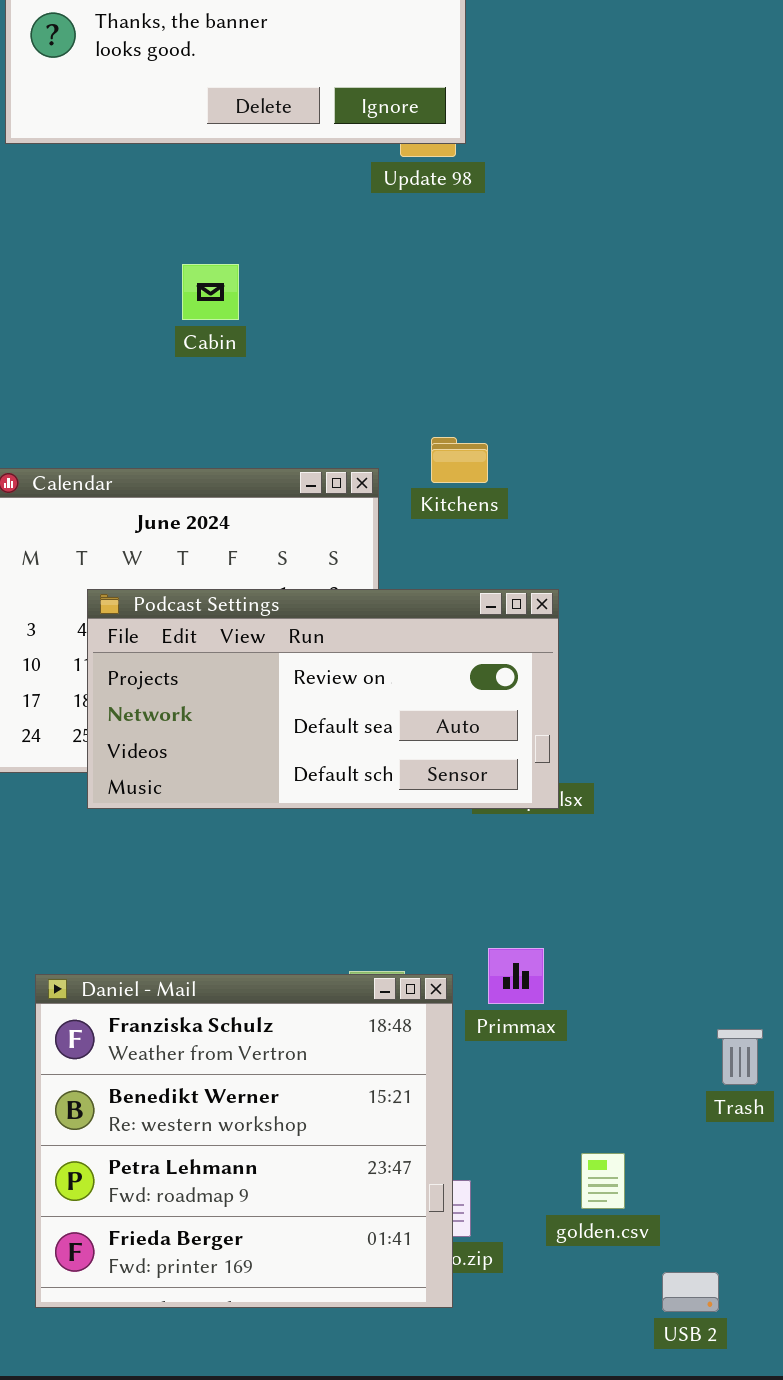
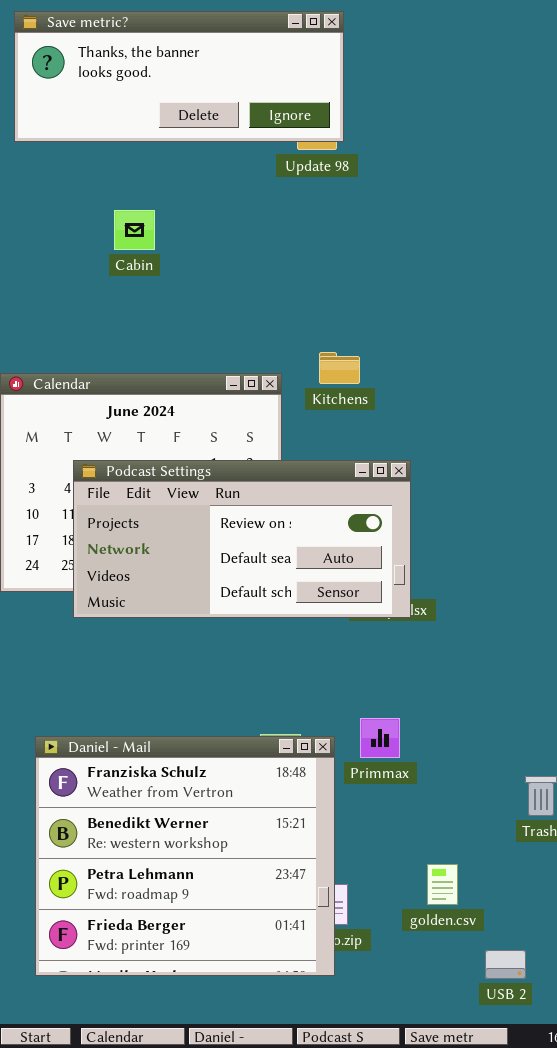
Cabin: [182,264,239,320] -> [114,210,155,250], moved

